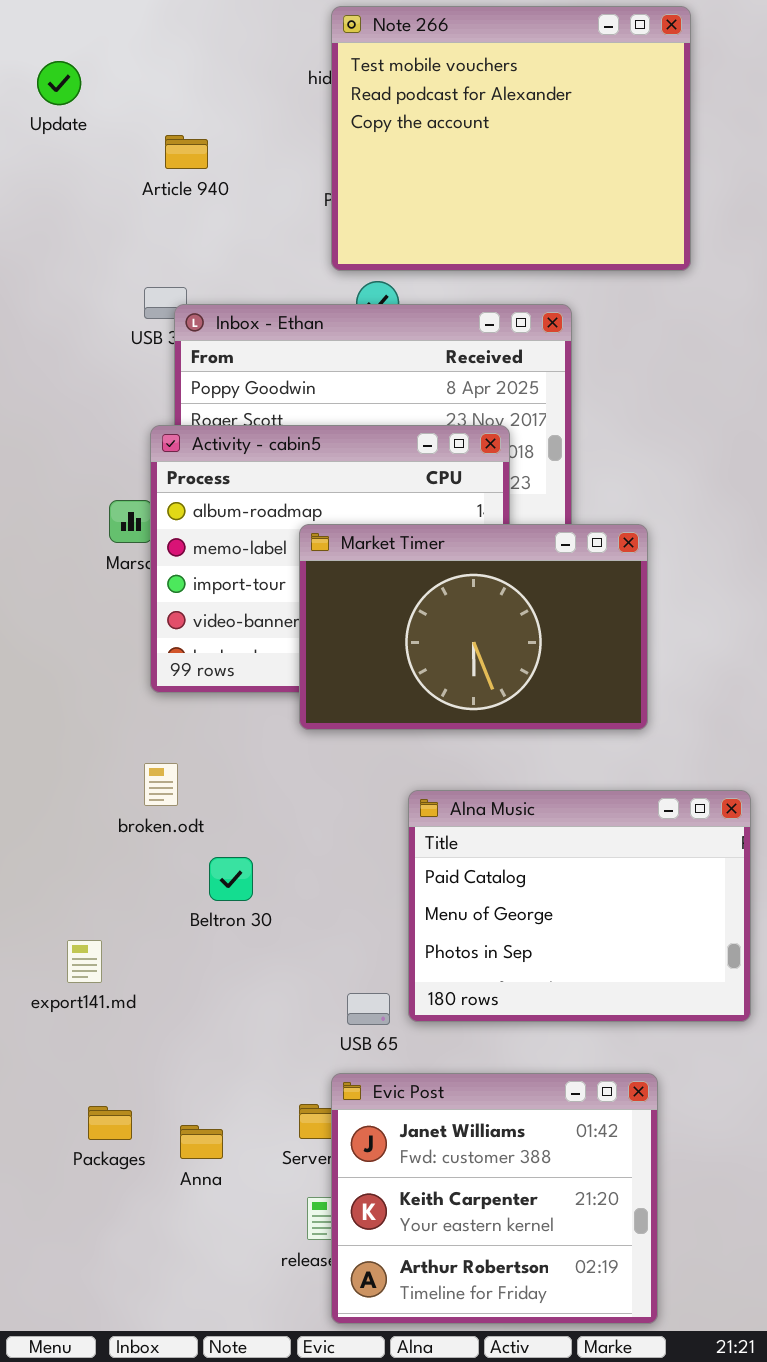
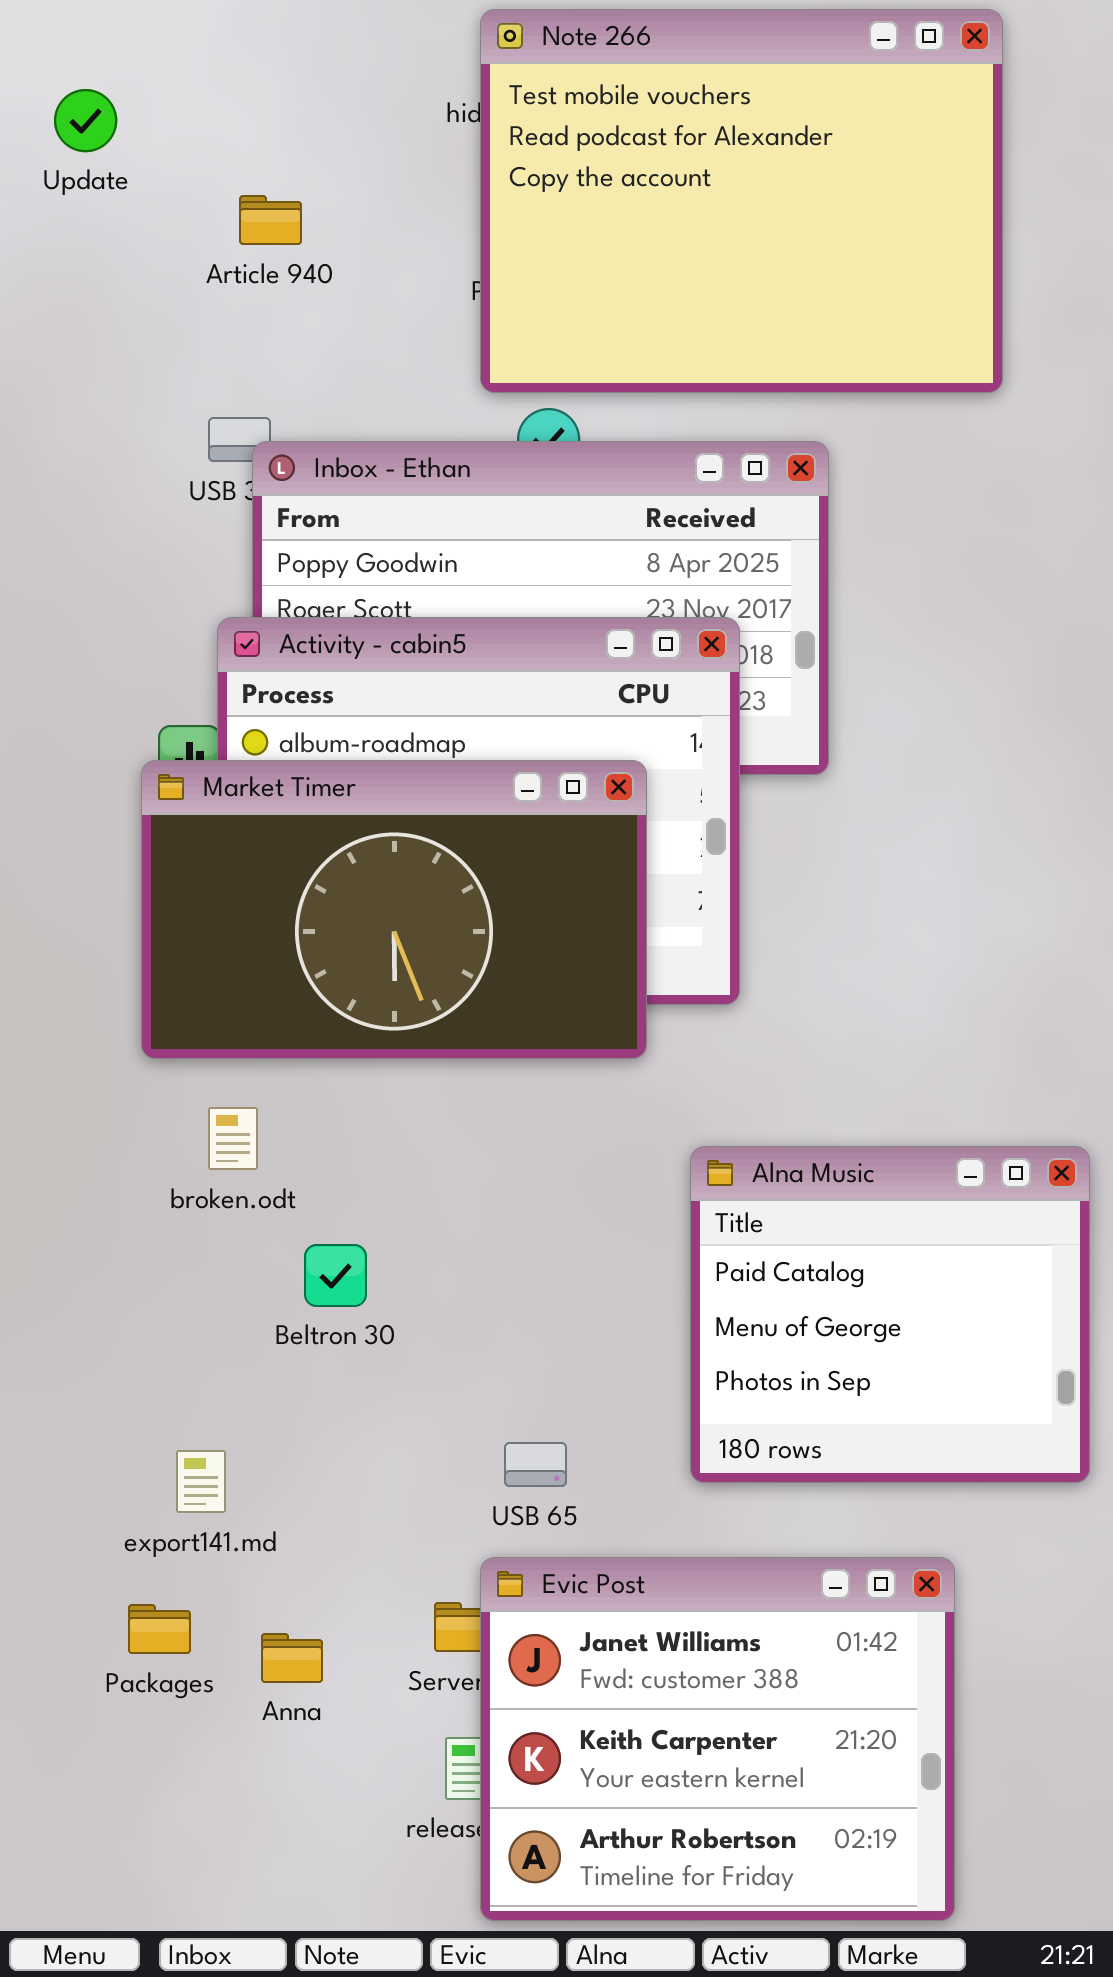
Market Timer: [299,524,648,730] -> [141,760,647,1059], moved
Alna Music: [408,790,751,1022] -> [690,1146,1090,1483], resized
export141.md: [67,940,102,983] -> [176,1450,226,1513], moved

